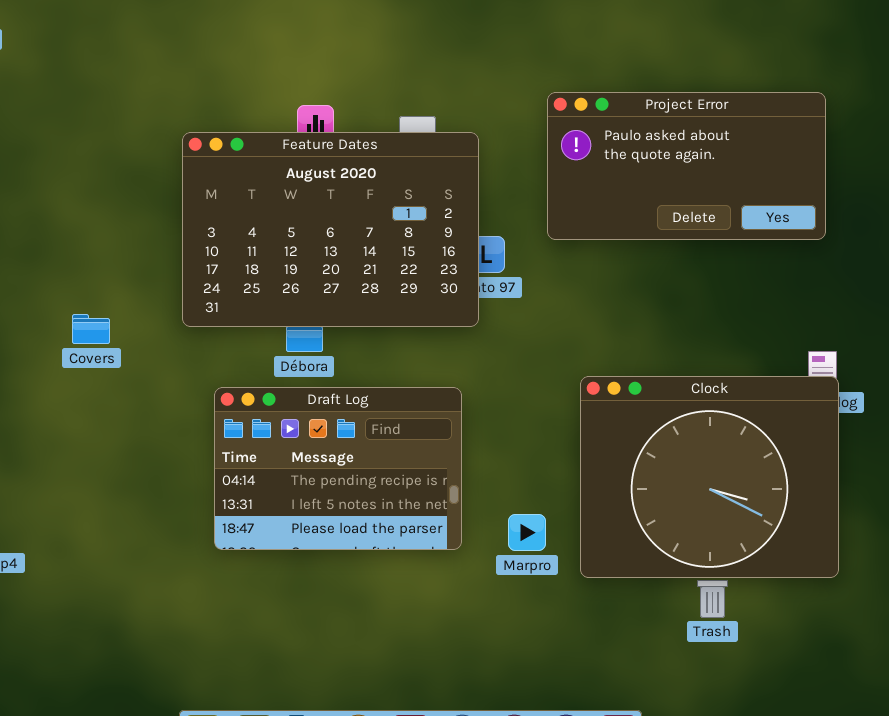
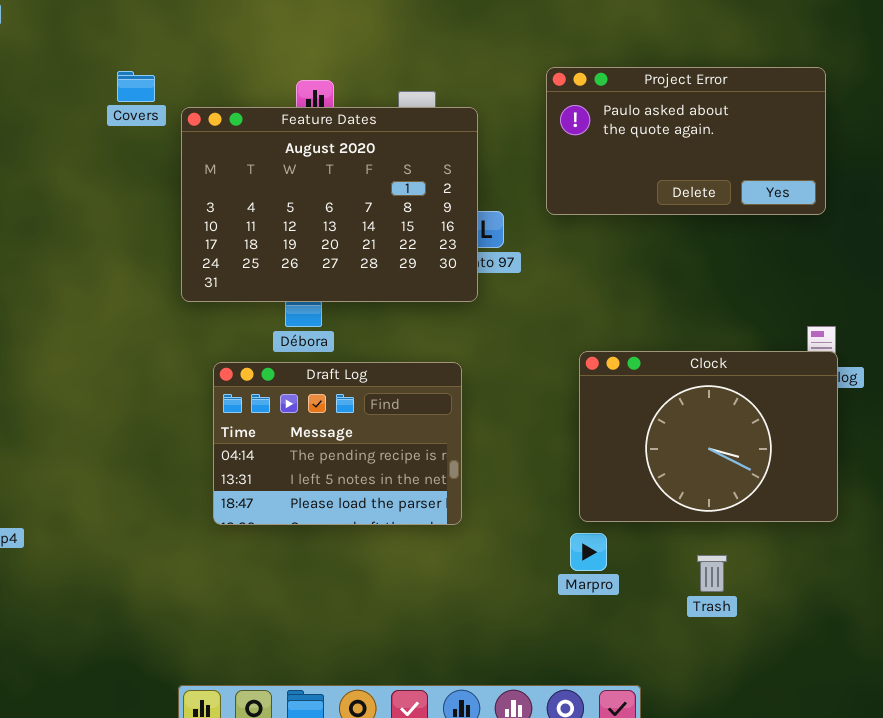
Covers: [72,314,110,344] -> [117,71,155,102], moved
Clock: [580,376,839,578] -> [579,351,838,522], resized
Marpro: [508,514,546,551] -> [570,533,607,571], moved

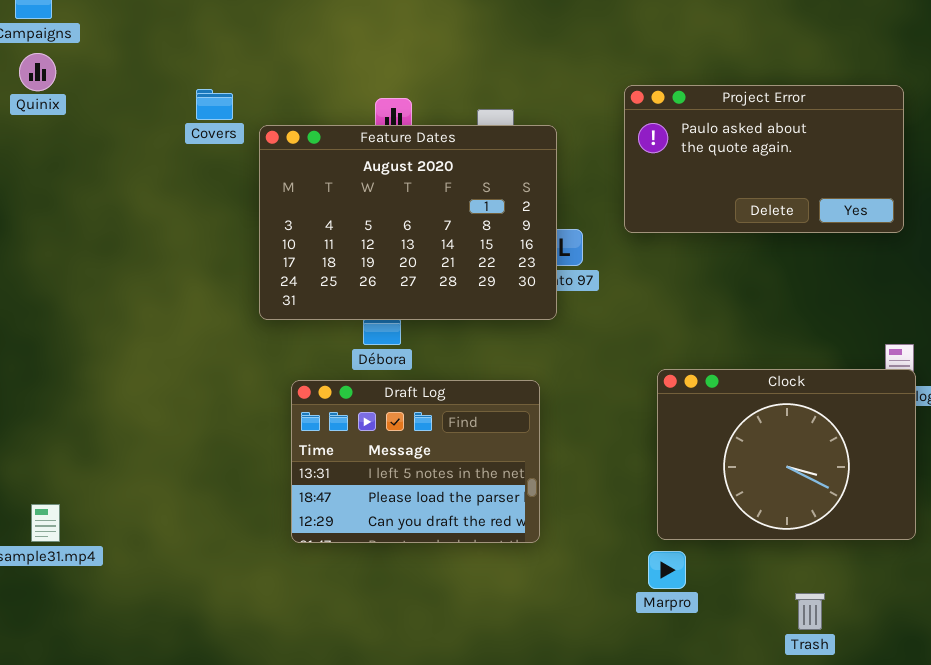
Draft Log: [213,362,462,525] -> [291,380,540,543], scrolled down 1 row
Trash: [697,555,727,592] -> [795,593,825,630], moved

